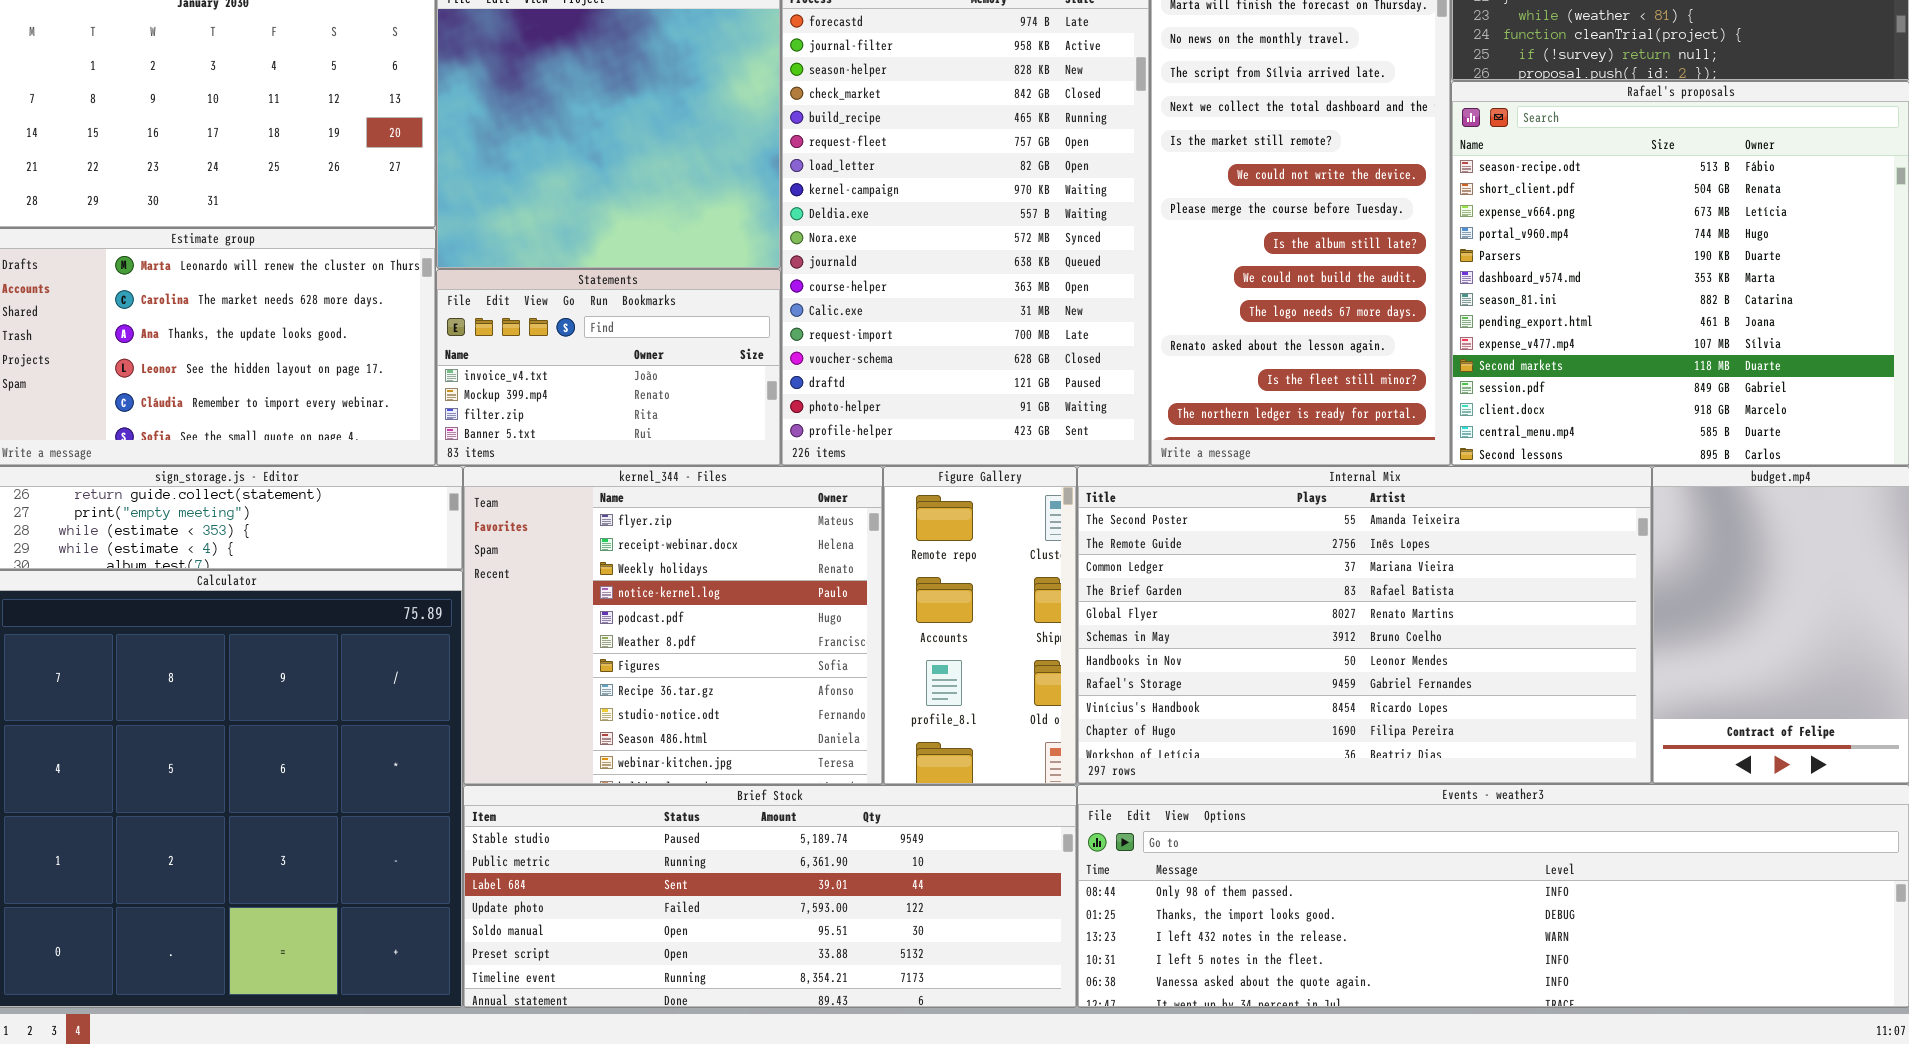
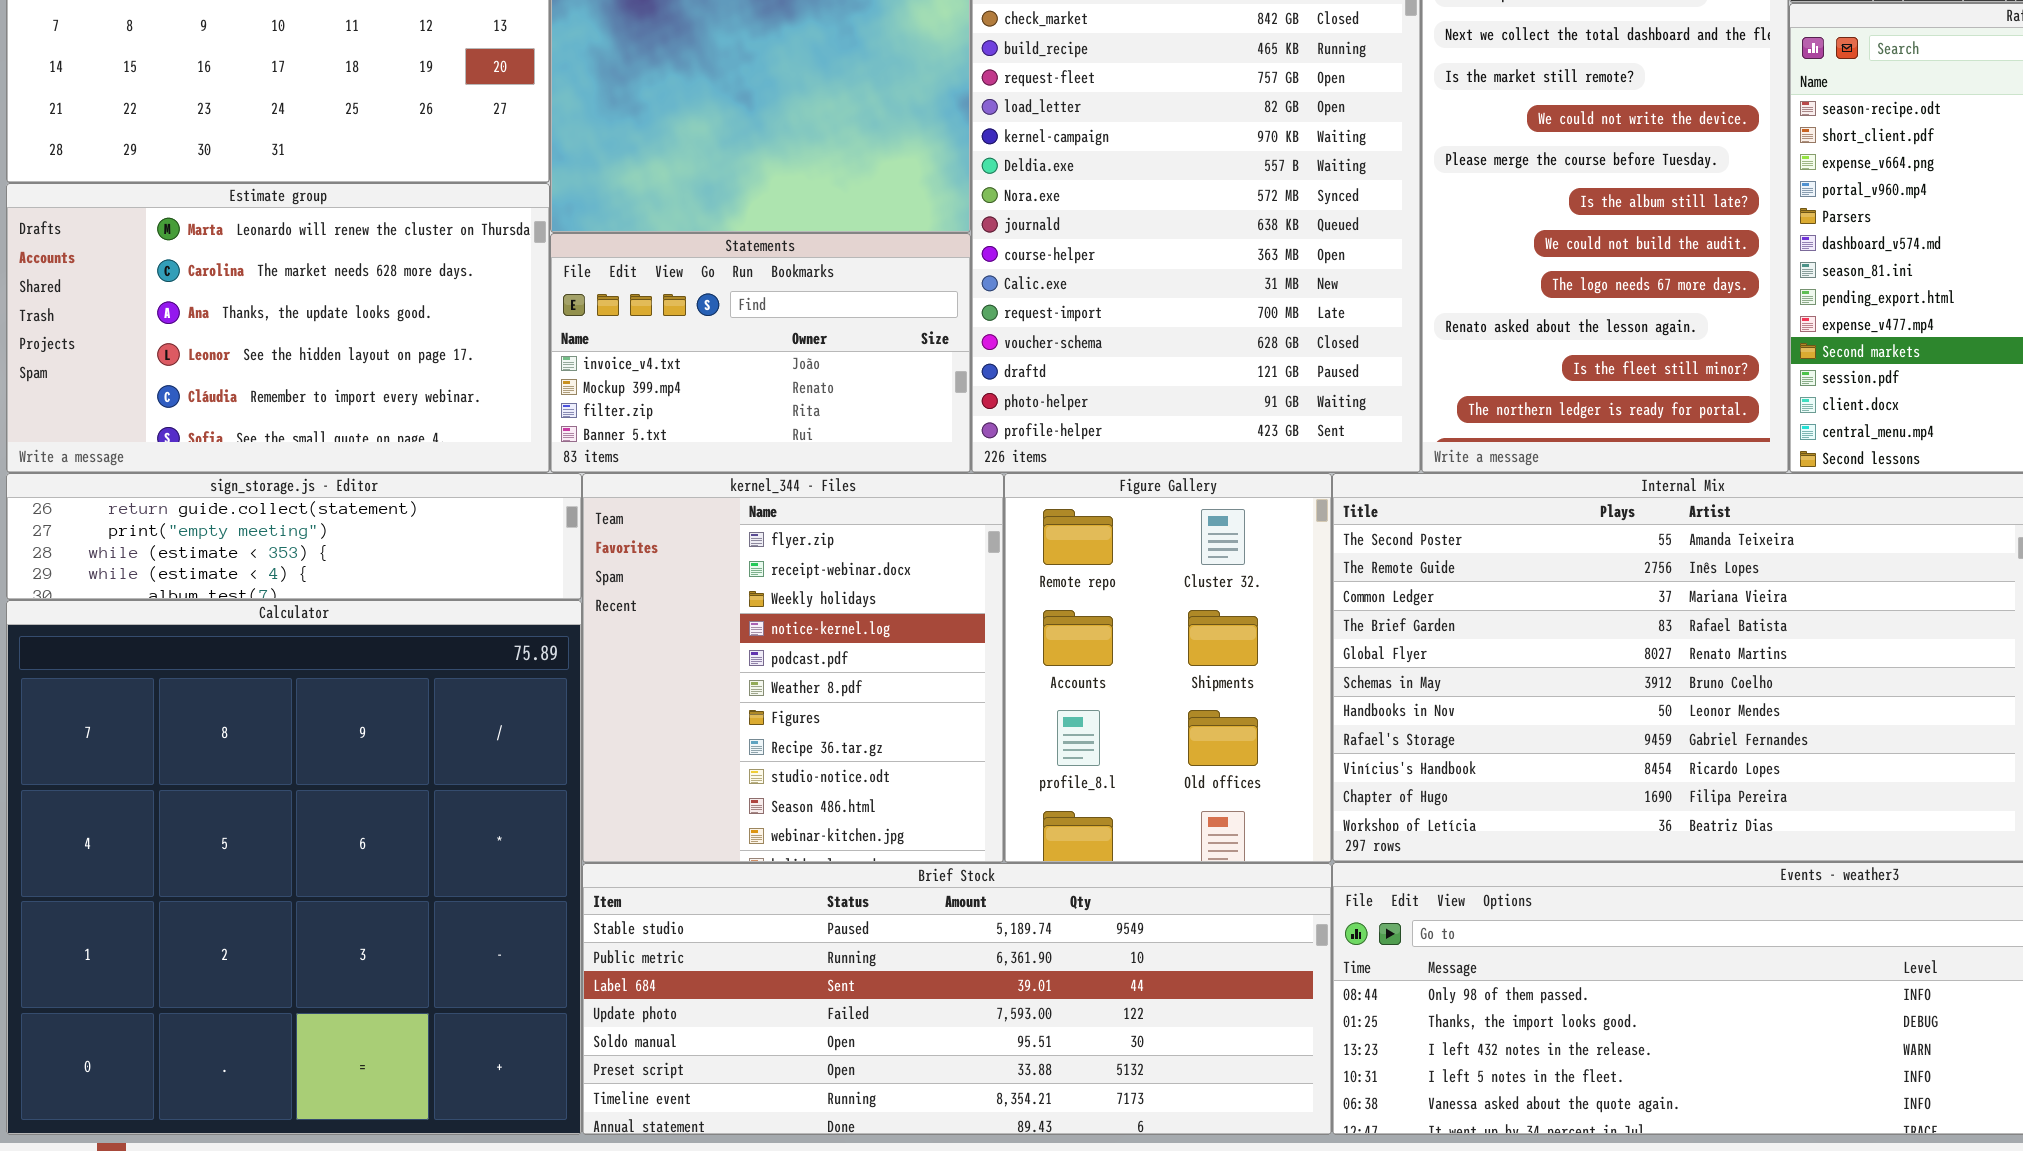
kernel_344 - Files: [463,466,883,785] -> [582,473,1004,863], resized
Figure Gallery: [883,466,1077,785] -> [1004,473,1332,863], resized

